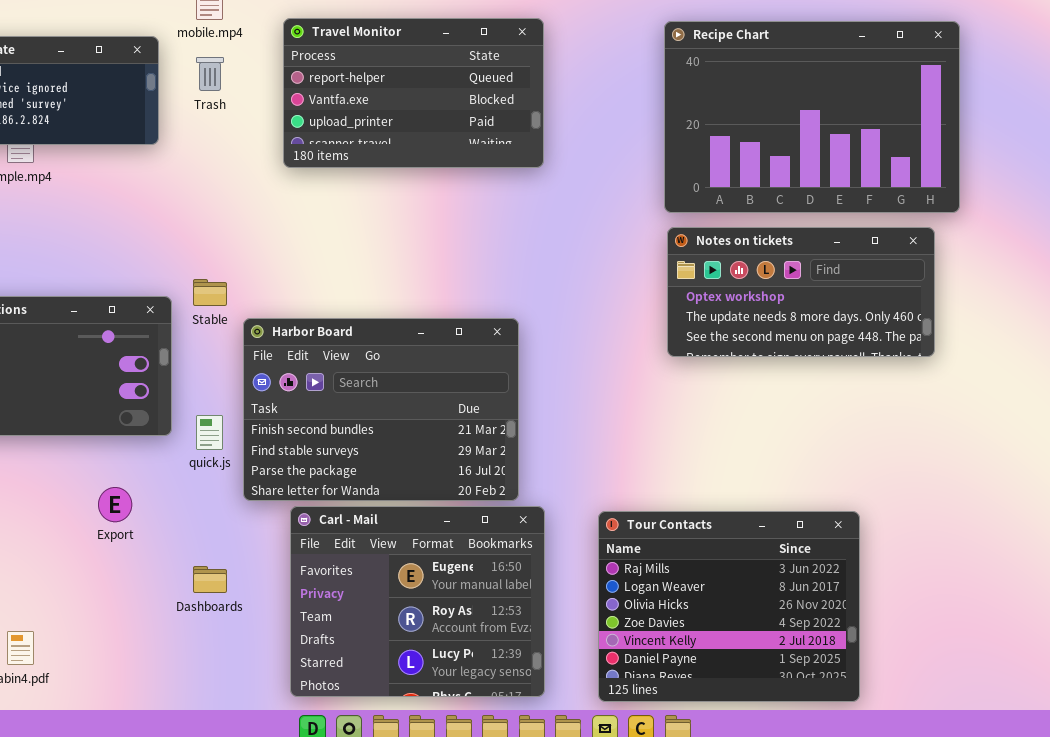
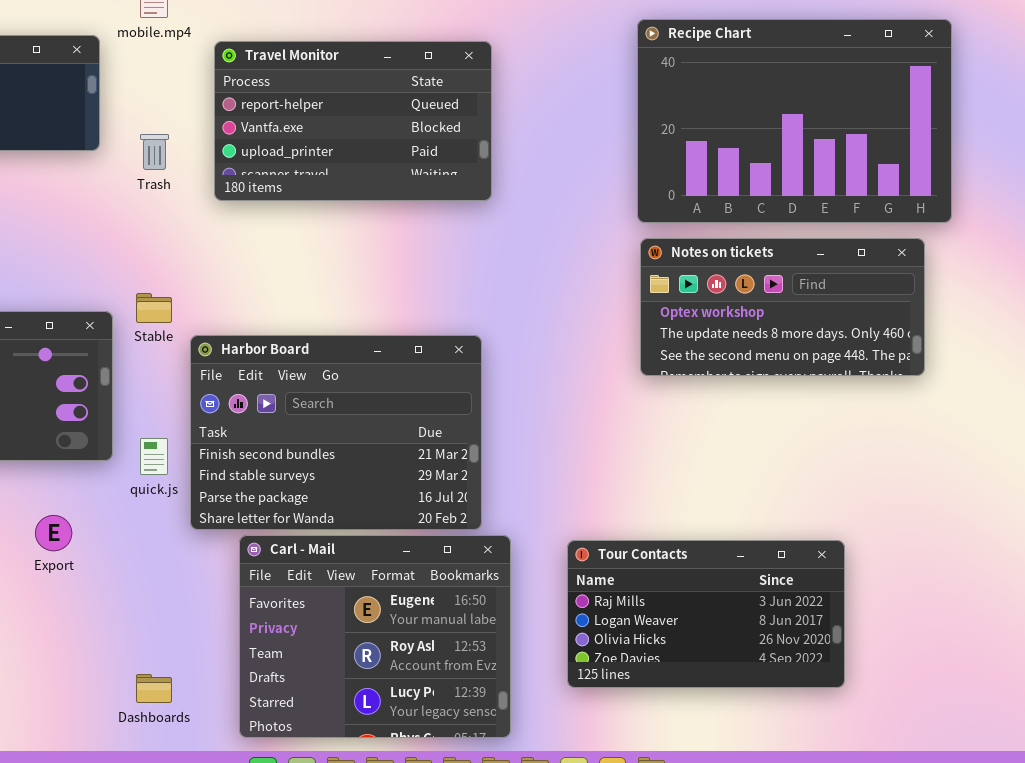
Travel Monitor: [283,18,544,168] -> [214,41,492,201], moved
Trash: [196,57,224,91] -> [140,134,169,170], moved
Tour Contacts: [598,511,860,702] -> [567,540,845,688], resized
Dashboards: [193,566,227,593] -> [136,674,172,703], moved

